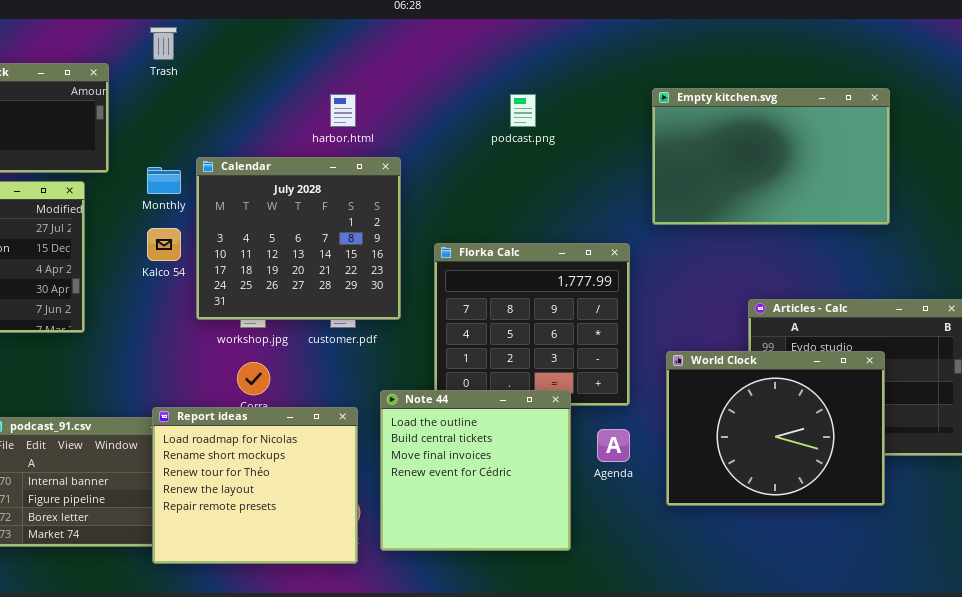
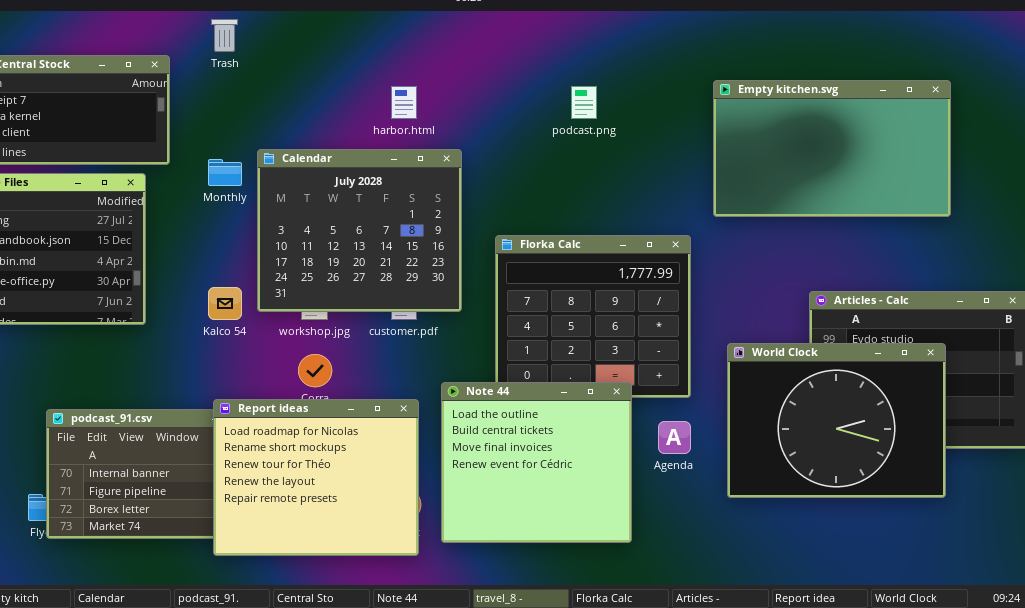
Kalco 54: [147,228,181,261] -> [208,287,242,320], moved

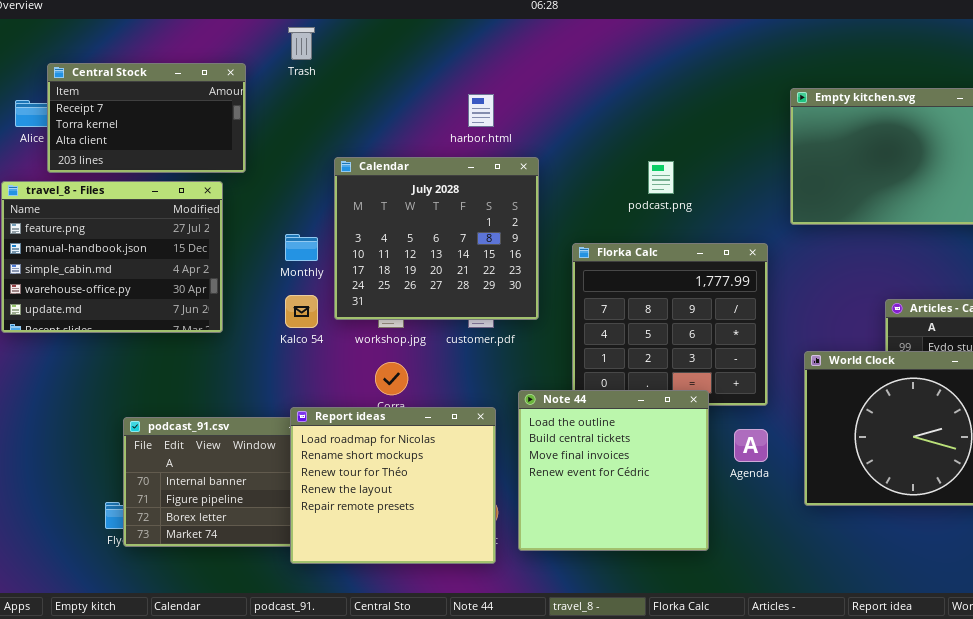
podcast.png: [571,86,597,119] -> [648,161,674,194], moved
Monthly: [208,159,242,186] -> [285,234,318,261], moved

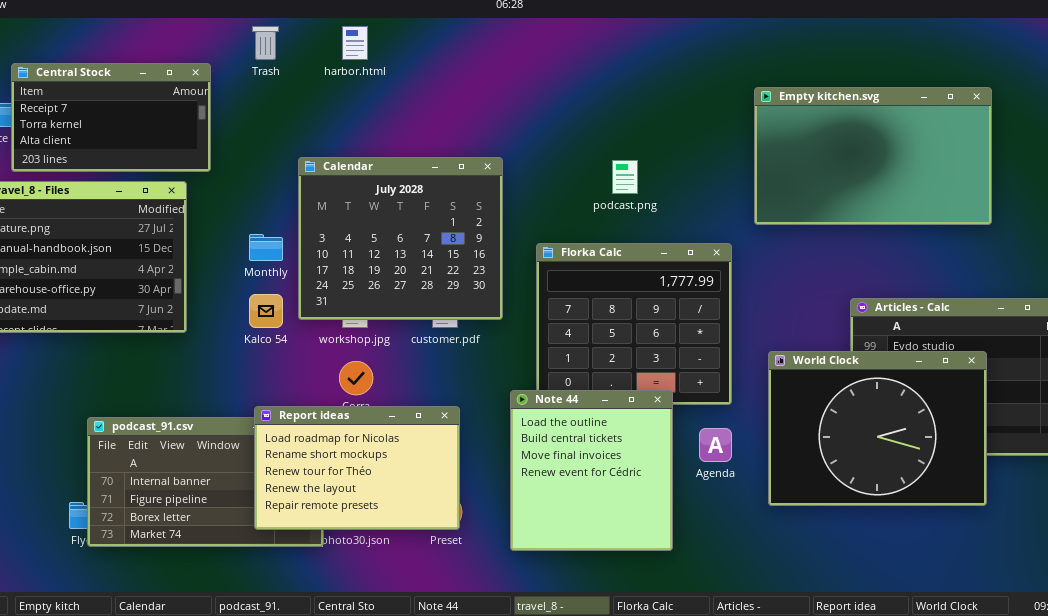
harbor.html: [468,94,494,127] -> [342,26,368,60], moved
Note 44: [518,390,709,551] -> [510,390,673,551], resized
Report ideas: [290,407,496,564] -> [254,406,460,530], resized

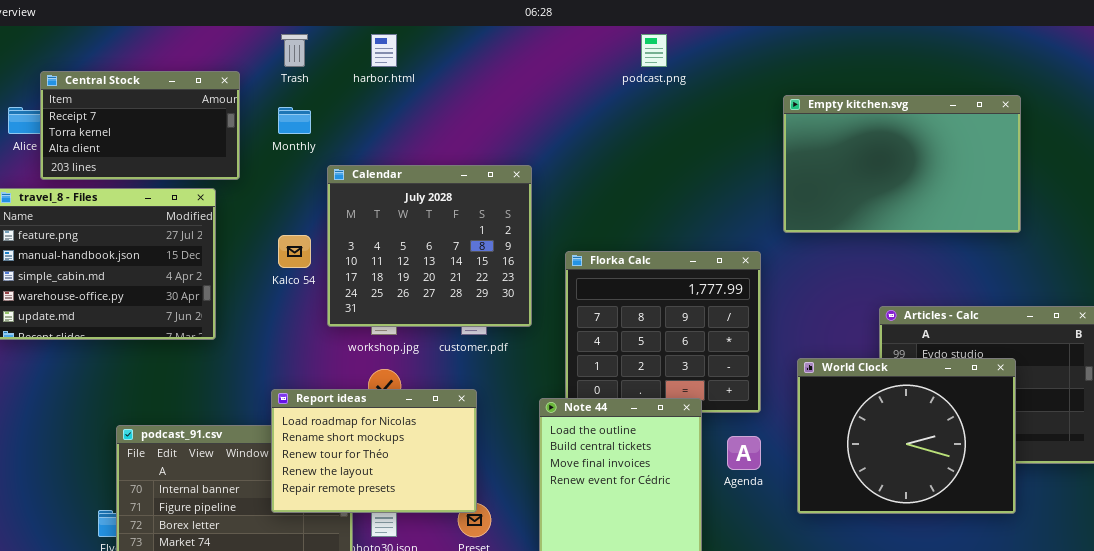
podcast.png: [612,160,638,194] -> [641,34,667,67], moved
Monthly: [249,234,283,261] -> [278,107,311,134], moved
Kalco 54: [249,294,283,328] -> [278,235,311,268], moved
Report ideas: [254,406,460,530] -> [271,389,477,513], moved

